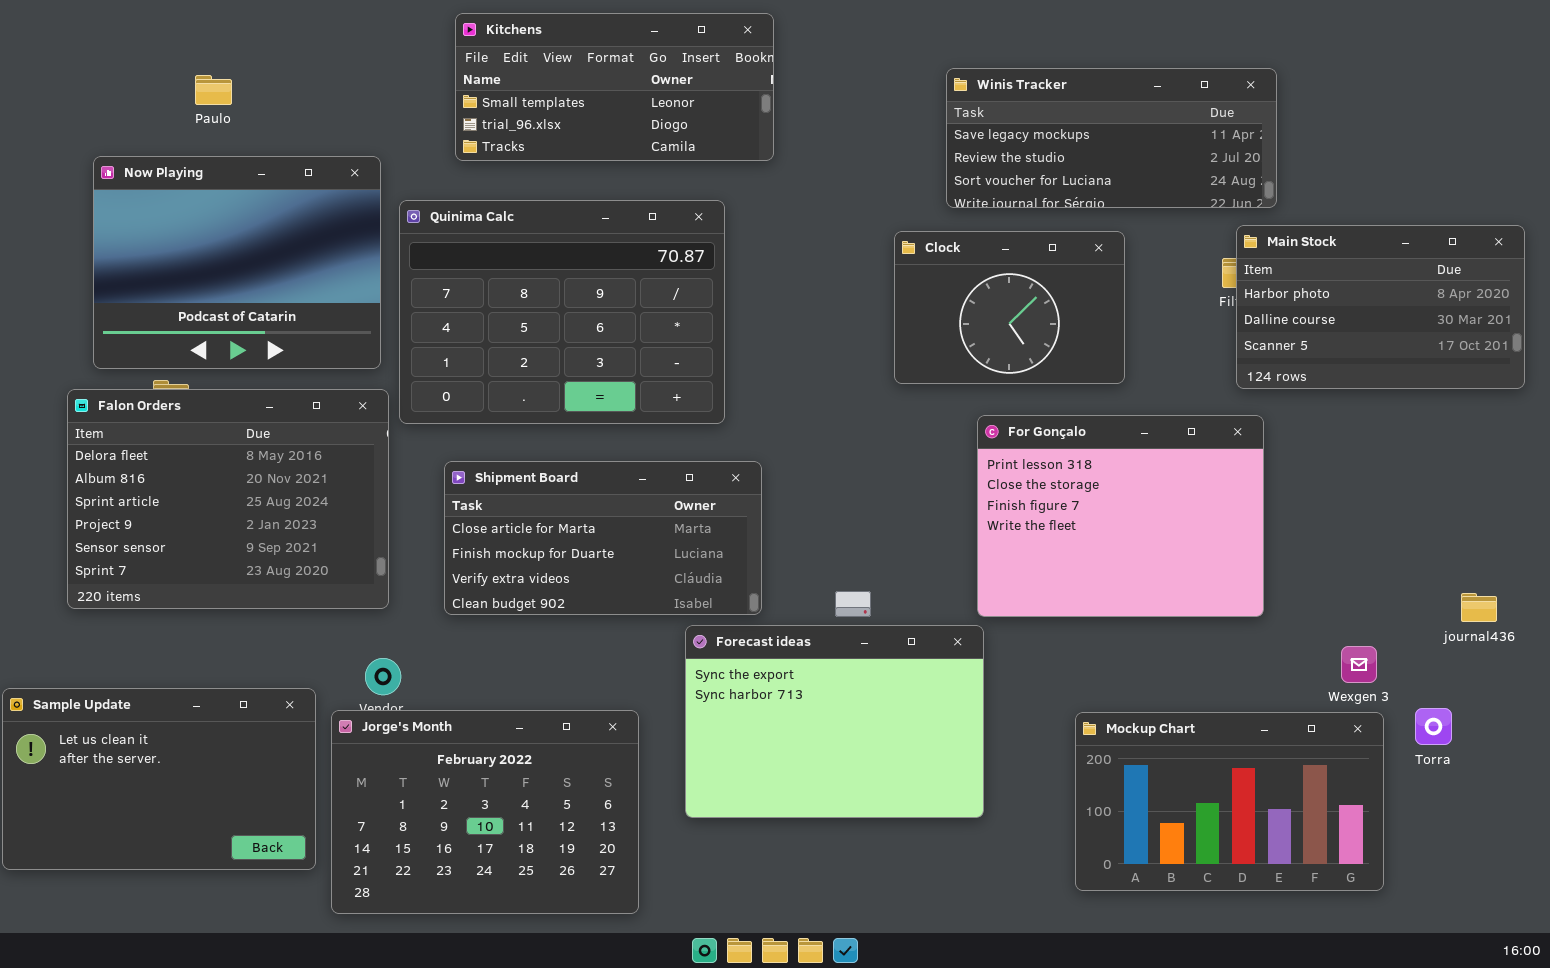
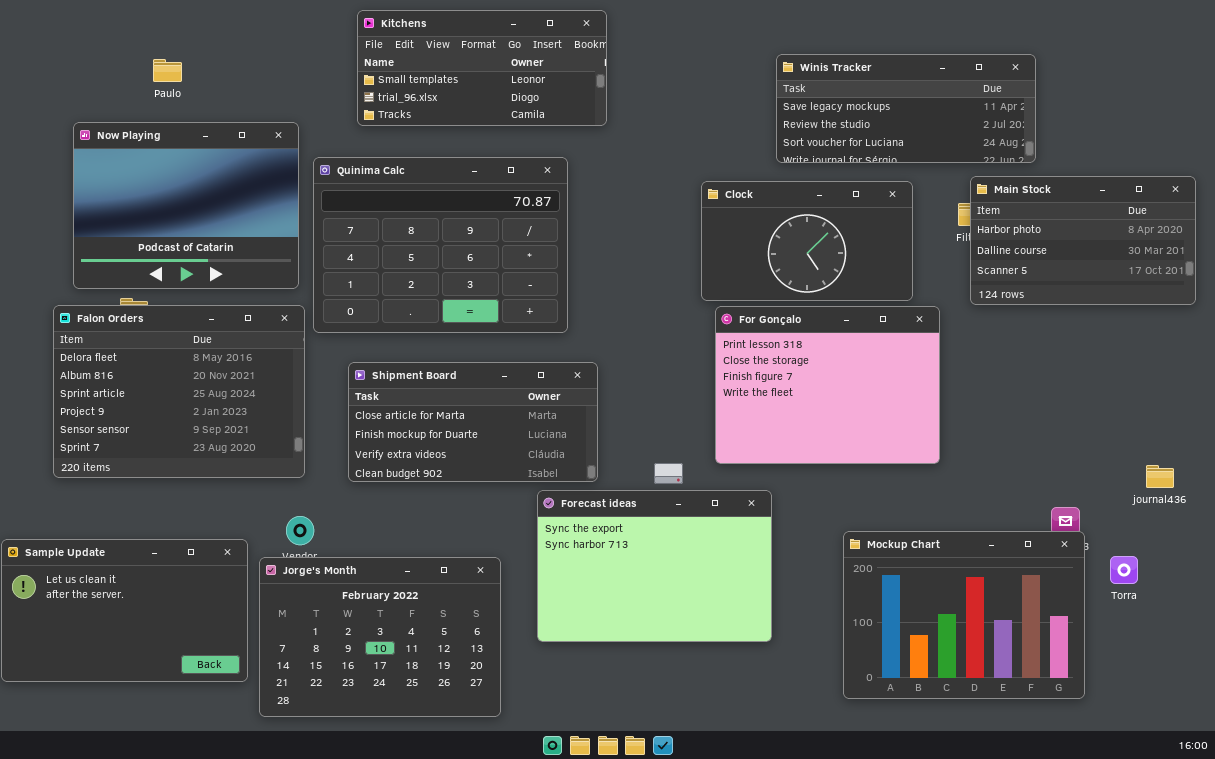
Winis Tracker: [946,68,1277,208] -> [776,54,1036,163], moved
Clock: [894,231,1125,384] -> [701,181,913,301], resized
For Gonçalo: [977,415,1264,617] -> [715,306,940,464], moved
Mockup Chart: [1075,712,1384,891] -> [843,531,1085,699], resized

